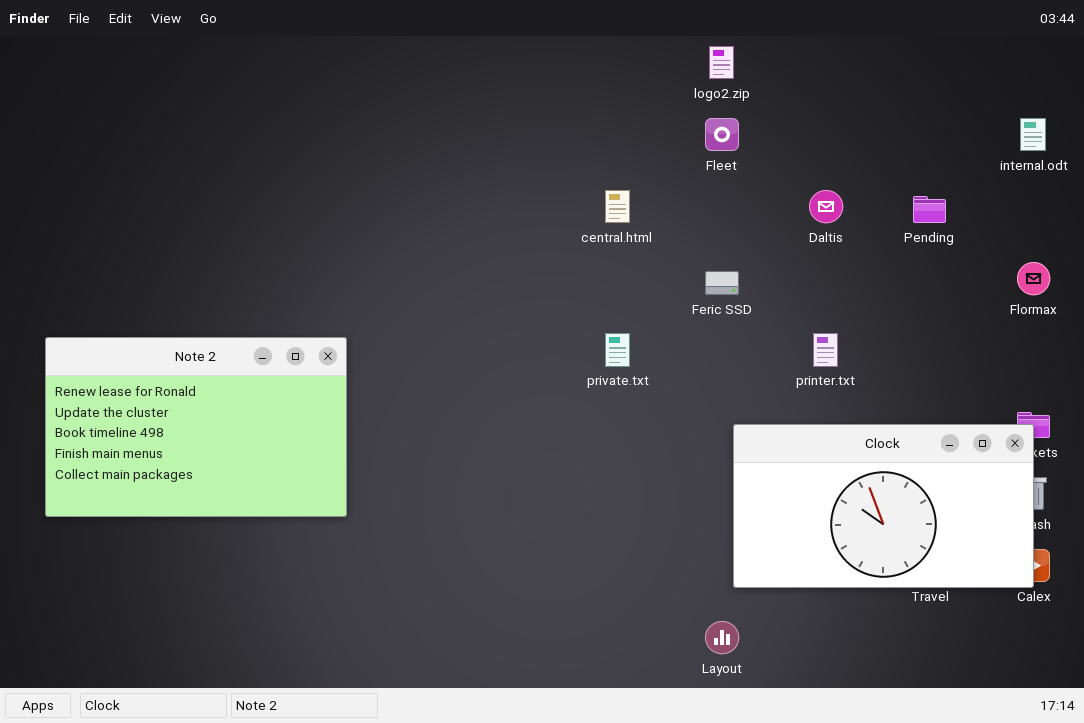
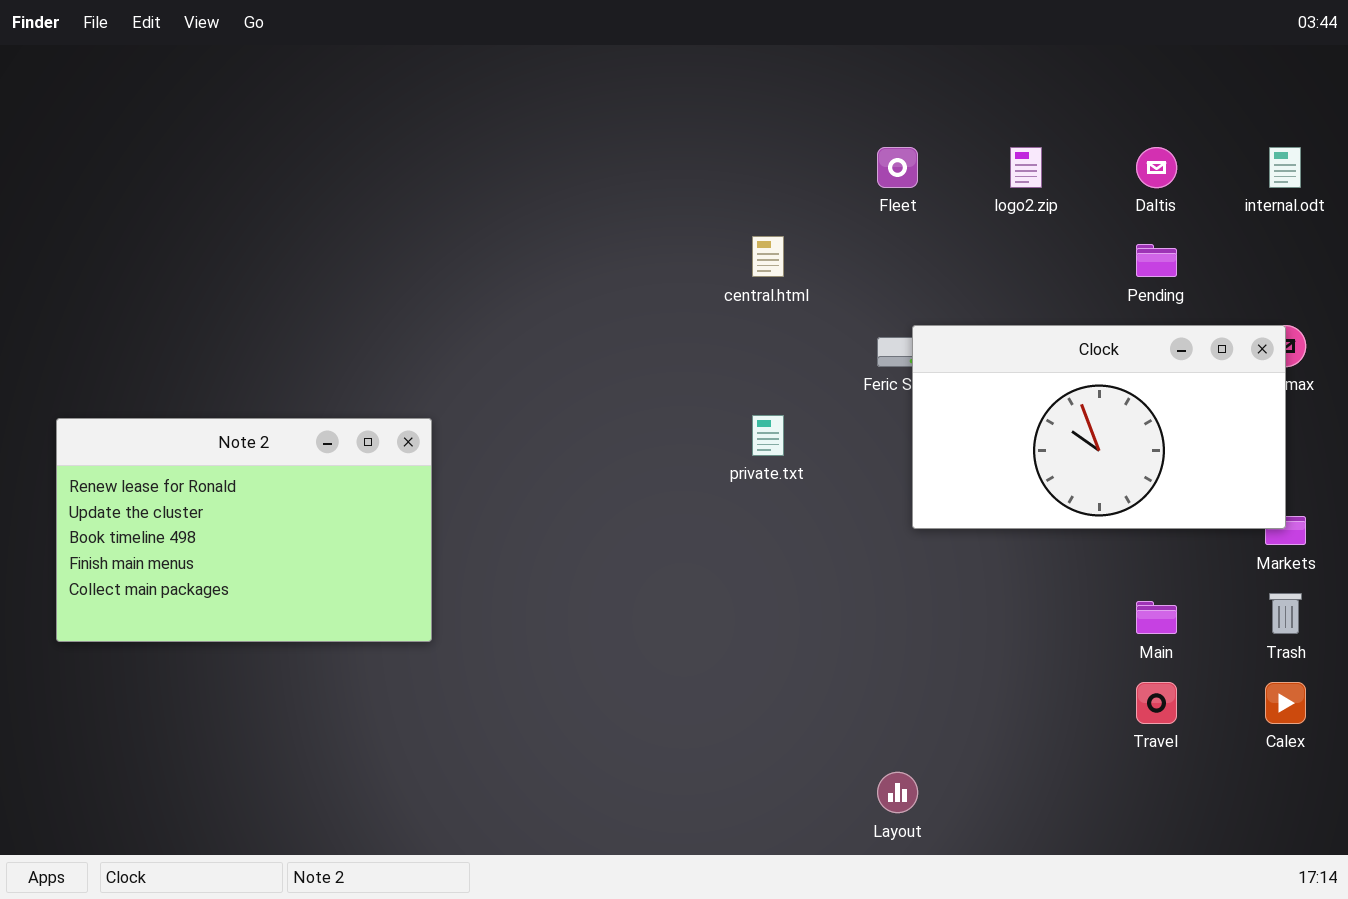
logo2.zip: [709,46,734,79] -> [1010,147,1042,188], moved
Daltis: [809,190,843,223] -> [1136,147,1177,188], moved
Clock: [733,424,1034,588] -> [912,325,1286,529], moved

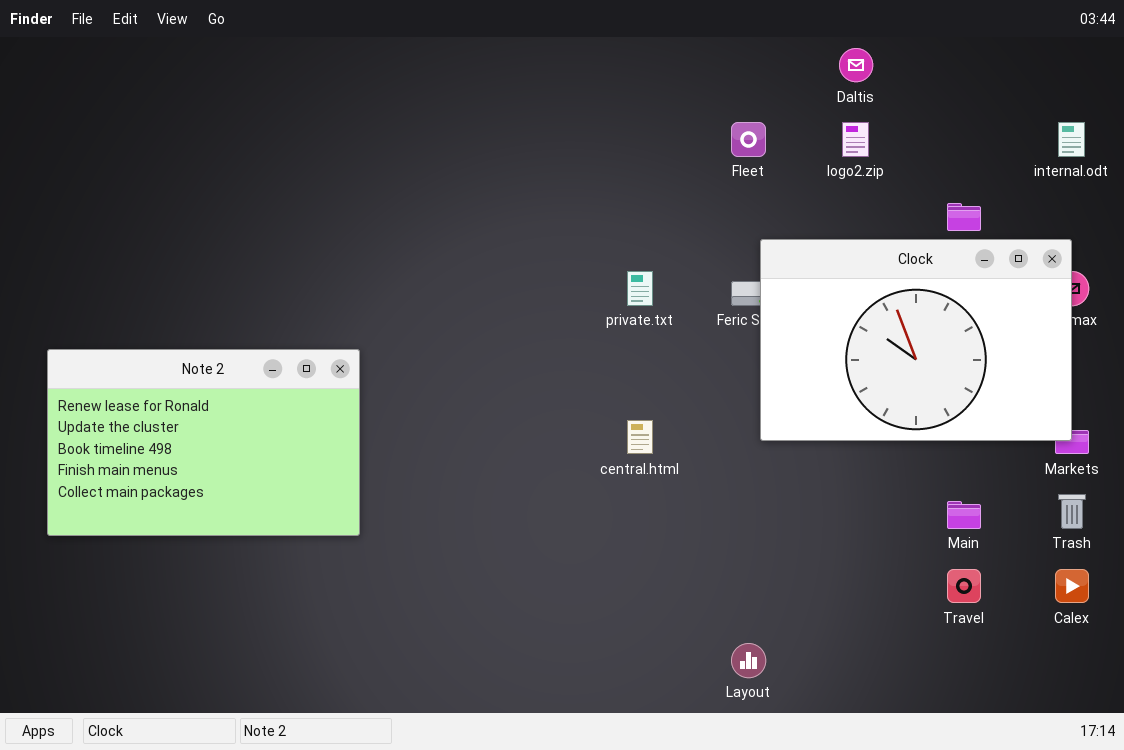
Daltis: [1136,147,1177,188] -> [839,48,873,82], moved
central.html: [752,236,784,277] -> [627,420,653,454], moved
Clock: [912,325,1286,529] -> [760,239,1072,441], resized
private.txt: [752,415,784,456] -> [627,271,653,306], moved

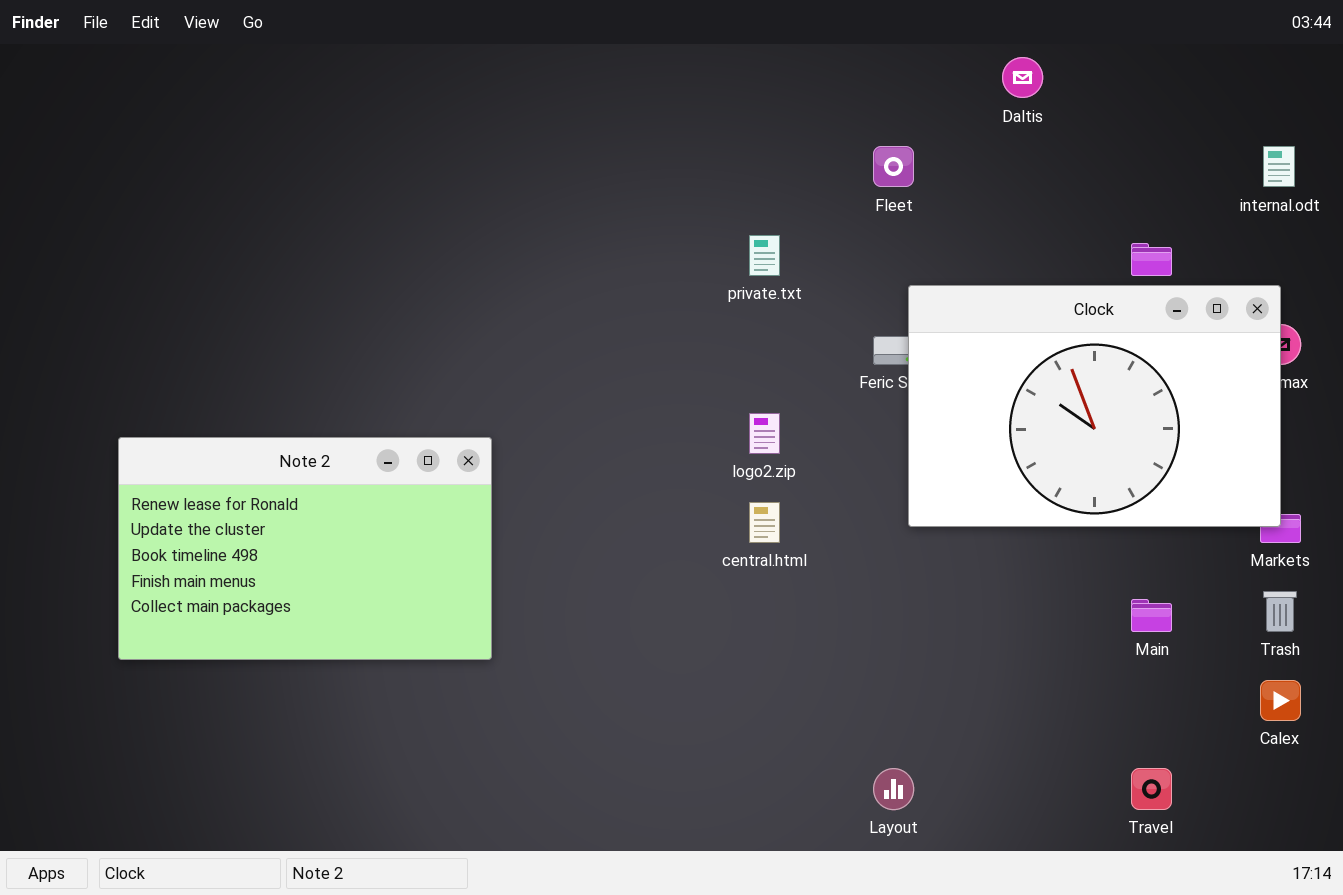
logo2.zip: [842,122,869,157] -> [749,413,780,454], moved
private.txt: [627,271,653,306] -> [749,235,780,276], moved
Note 2: [47,349,360,536] -> [118,437,492,660], moved
Travel: [947,569,981,603] -> [1131,768,1172,810], moved

